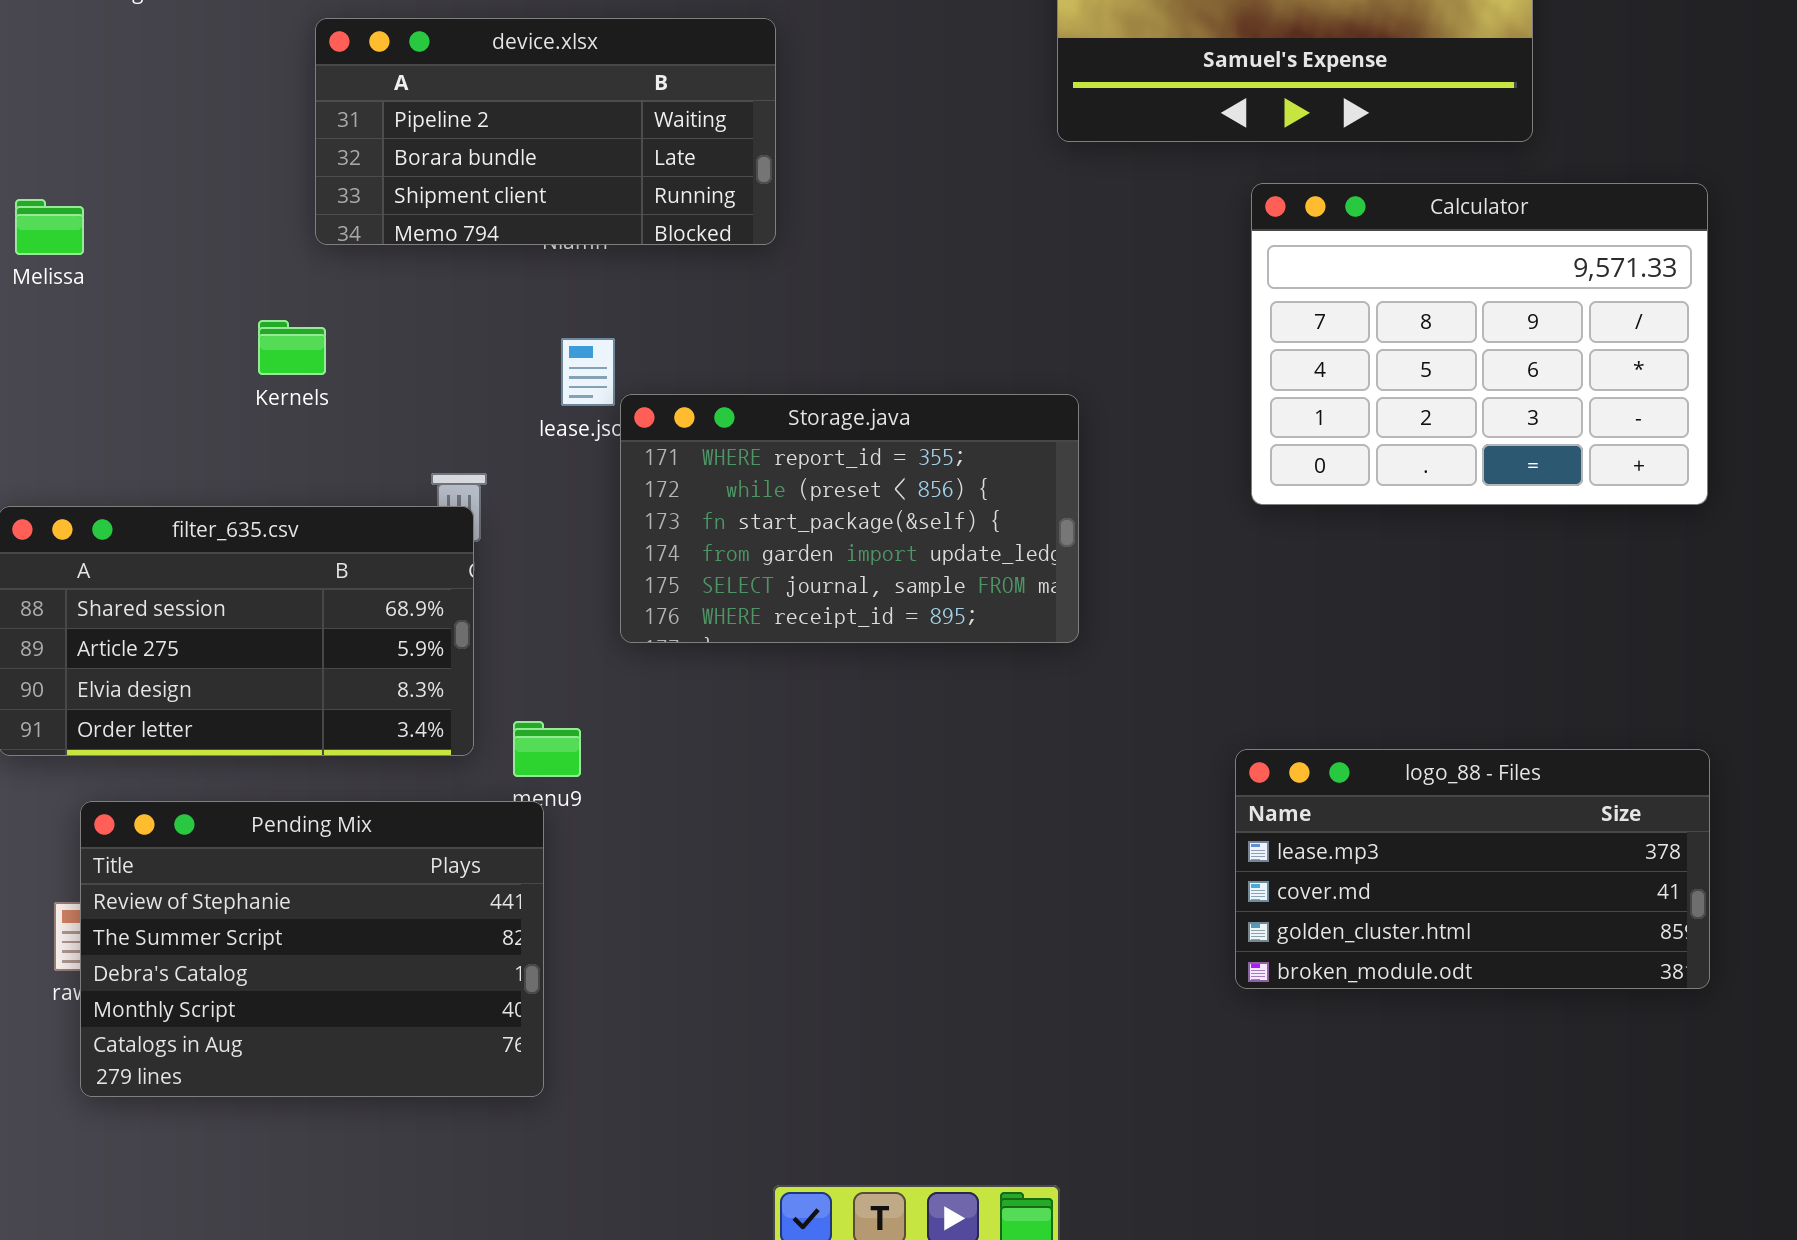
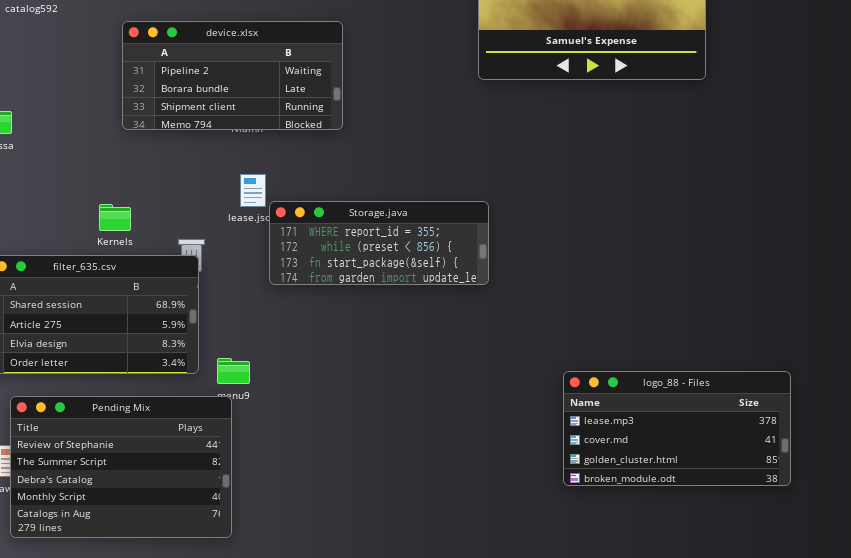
Calculator: [1251,183,1708,505] -> none, closed
Kernels: [258,320,326,375] -> [99,204,131,231], moved
Storage.java: [620,394,1079,643] -> [269,201,489,285], resized

